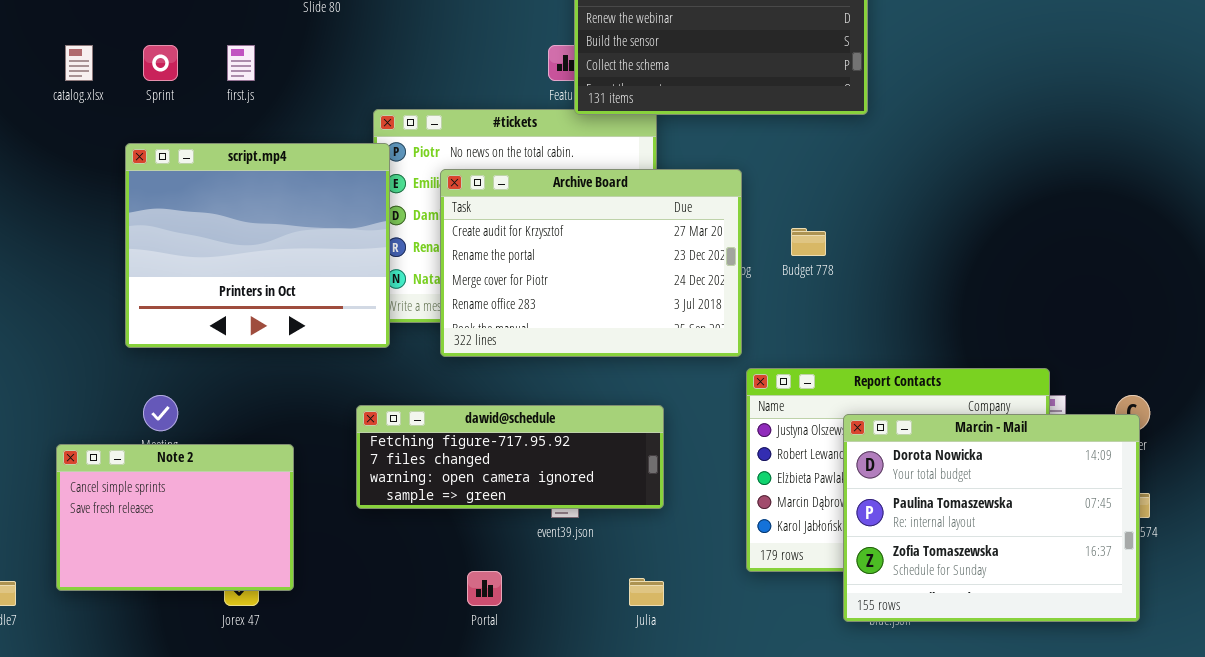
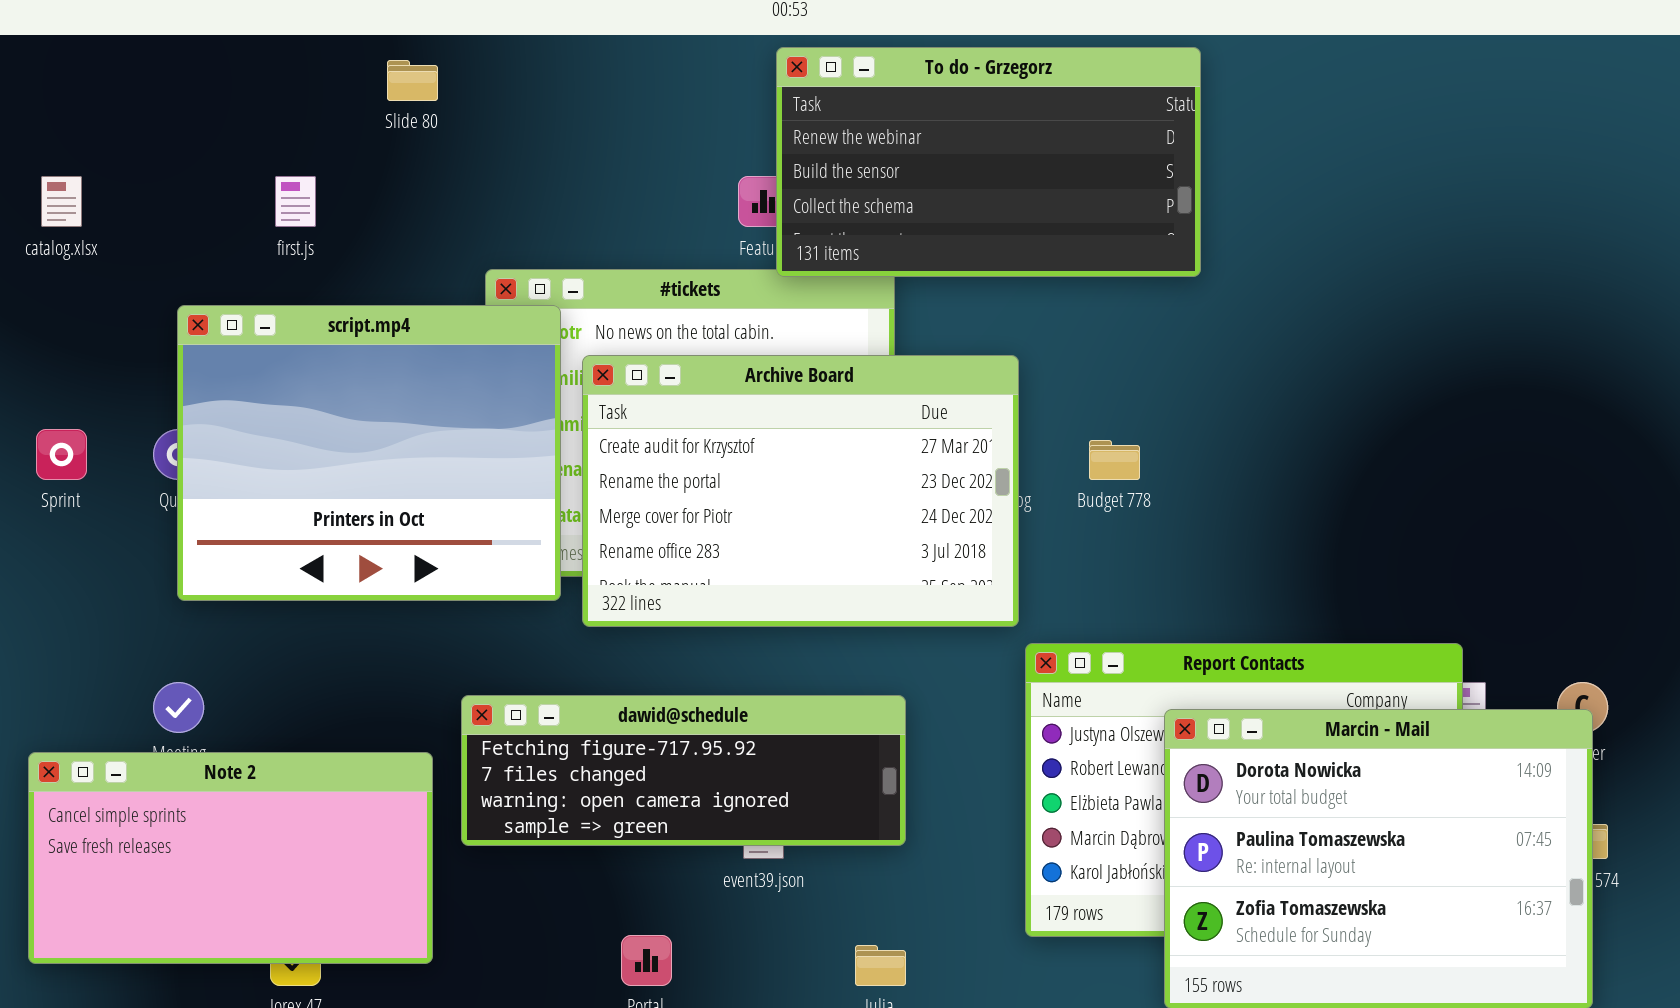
Sprint: [143,45,178,81] -> [36,429,87,480], moved
script.mp4: [125,143,390,348] -> [177,305,561,601], moved
Note 2: [56,444,294,591] -> [28,752,433,964], resized

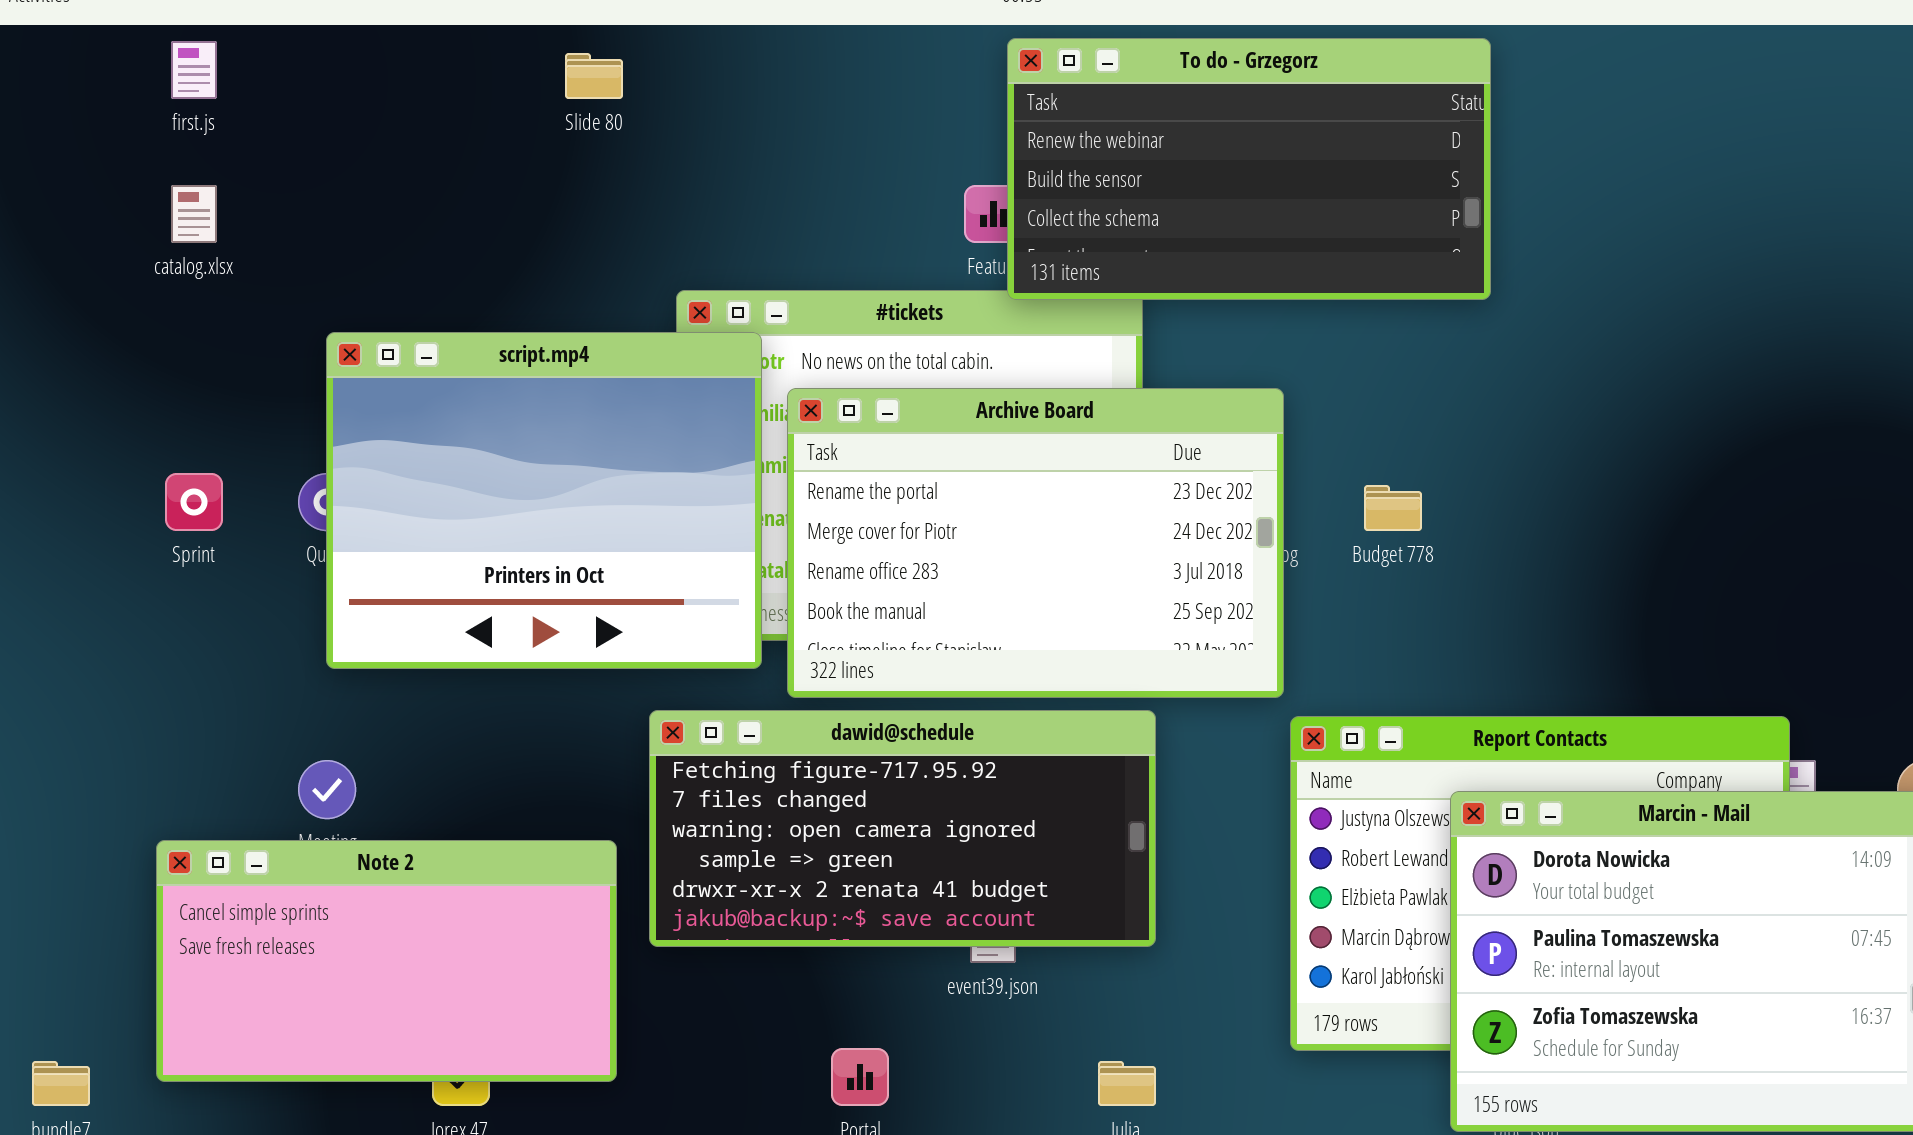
first.js: [275,176,316,227] -> [171,41,217,99], moved
Archive Board: [582,355,1019,627] -> [787,388,1284,698], scrolled down 1 row
dawid@schedule: [461,695,906,846] -> [649,710,1156,947], resized

